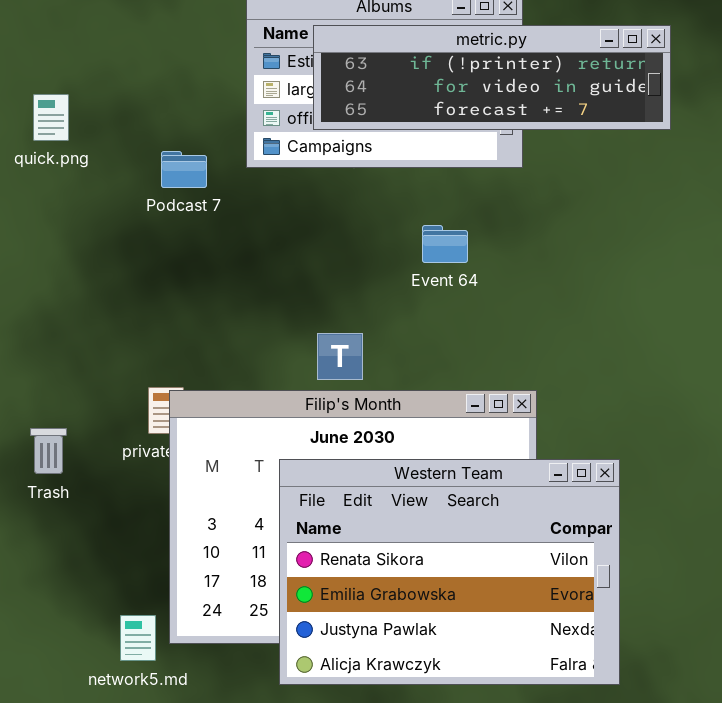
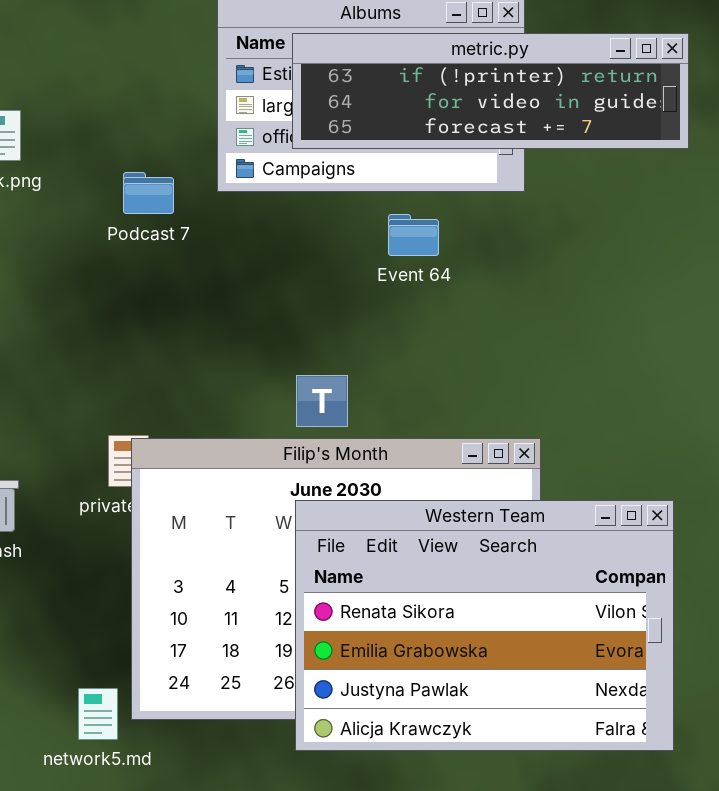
Event 64: [422,225,468,263] -> [388,214,439,256], moved
Western Team: [279,459,620,685] -> [295,500,674,751], moved

